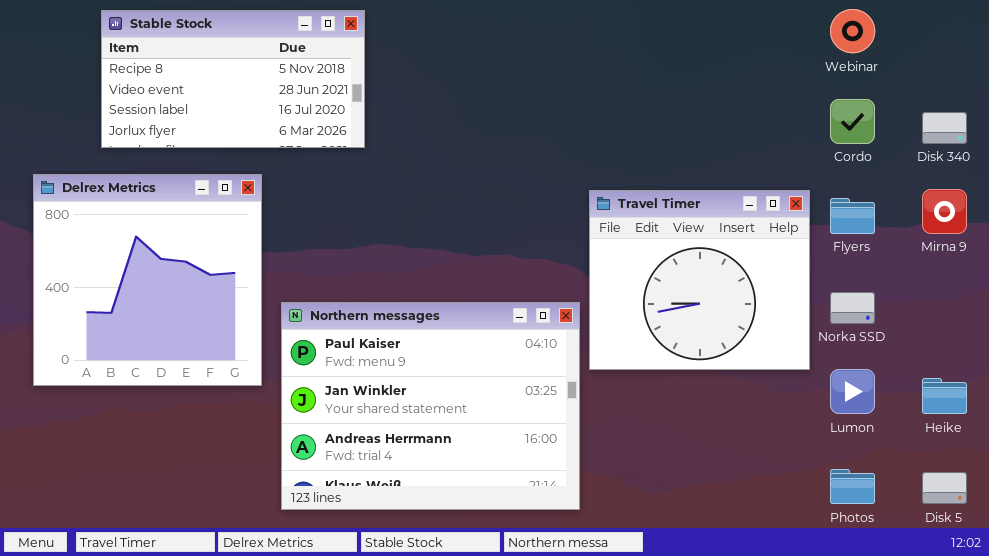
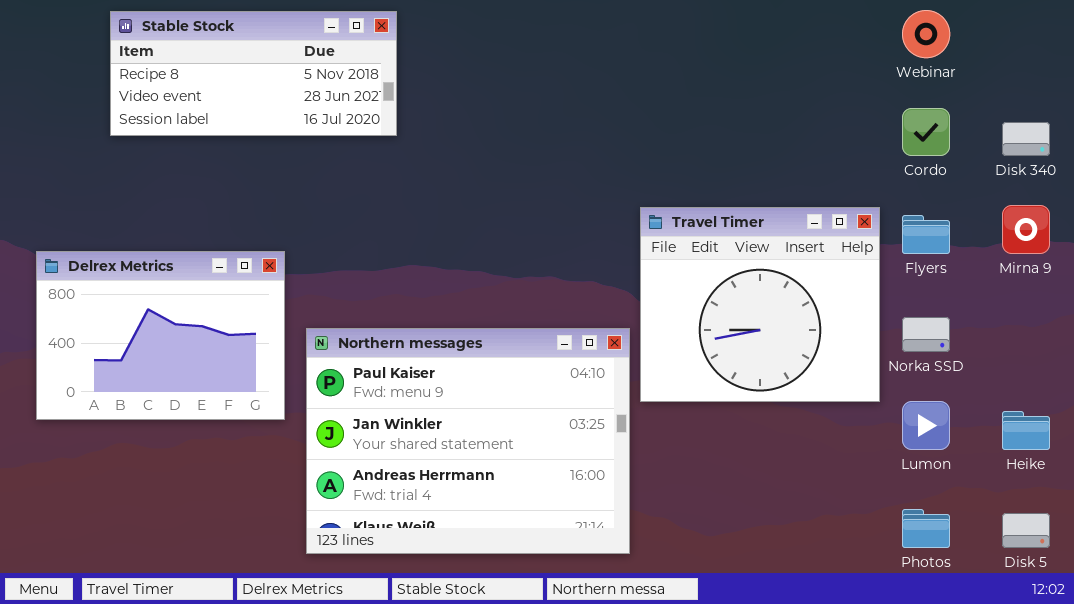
Stable Stock: [101,10,365,148] -> [110,11,397,136], resized
Delrex Metrics: [33,174,262,386] -> [36,251,285,420], resized

